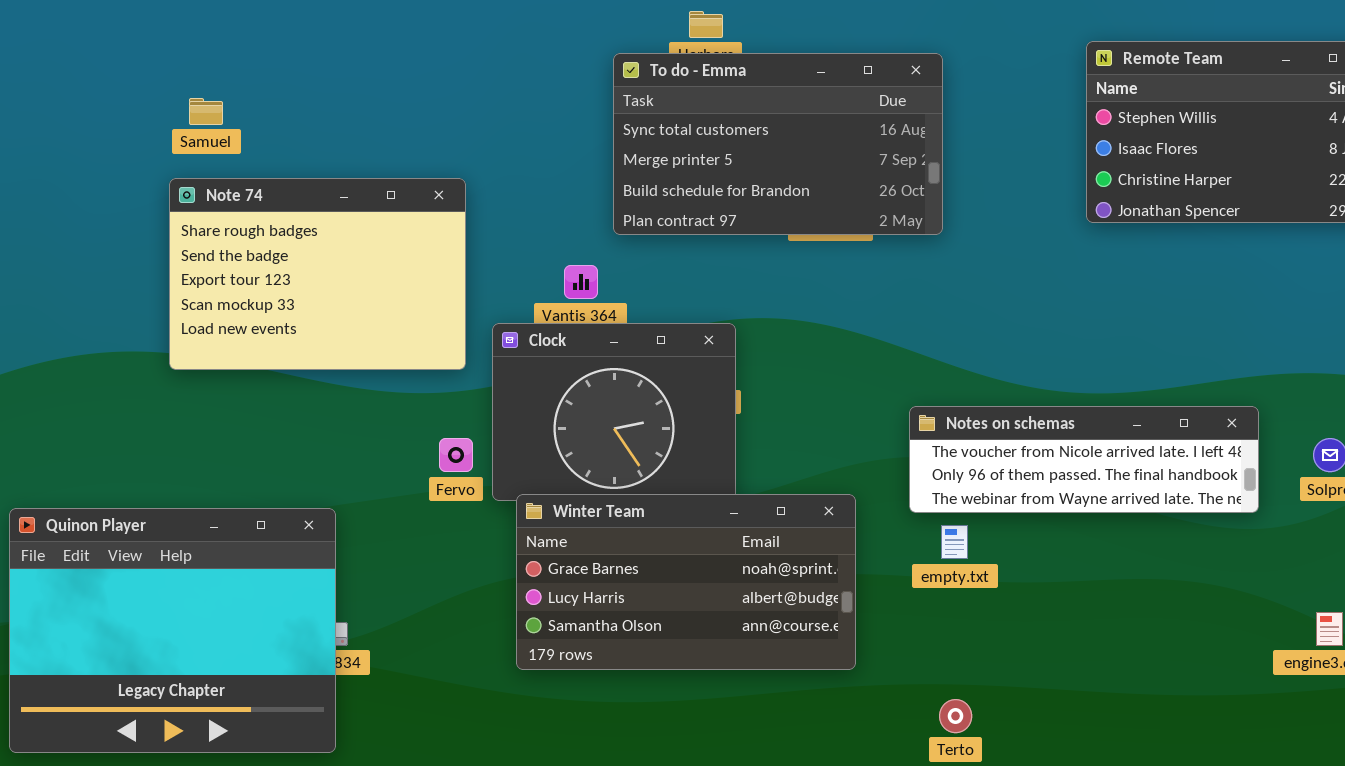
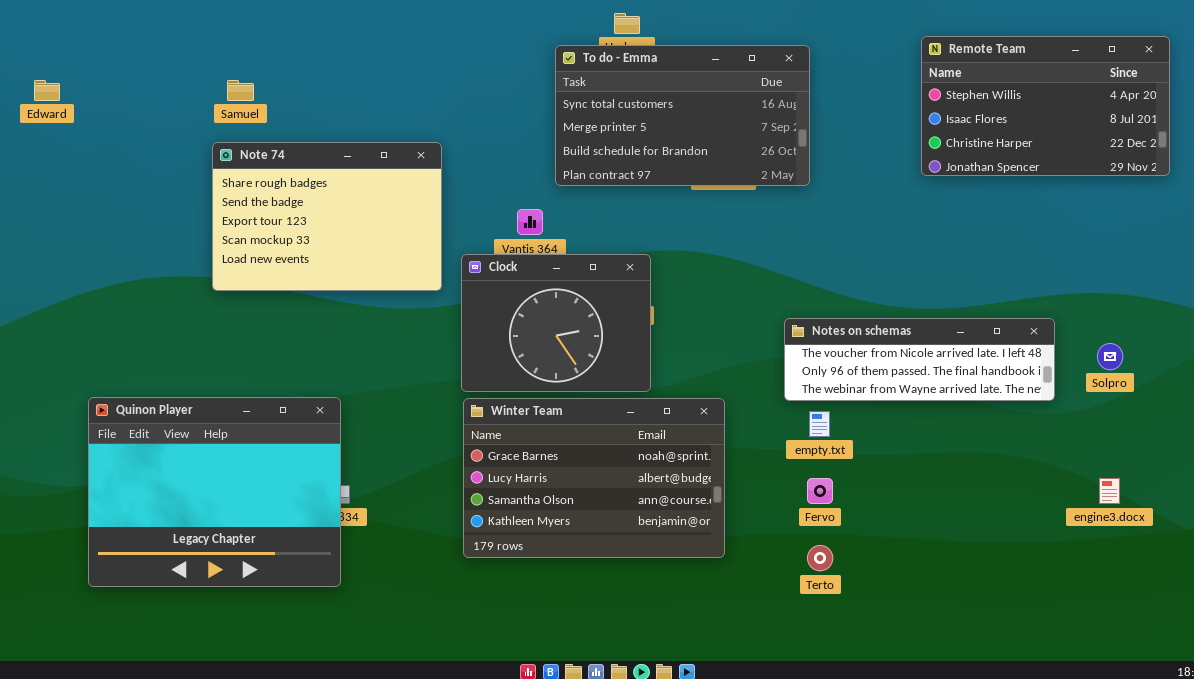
Fervo: [439,438,473,472] -> [807,478,833,504], moved
Winter Team: [516,494,856,670] -> [463,398,725,558], moved, resized

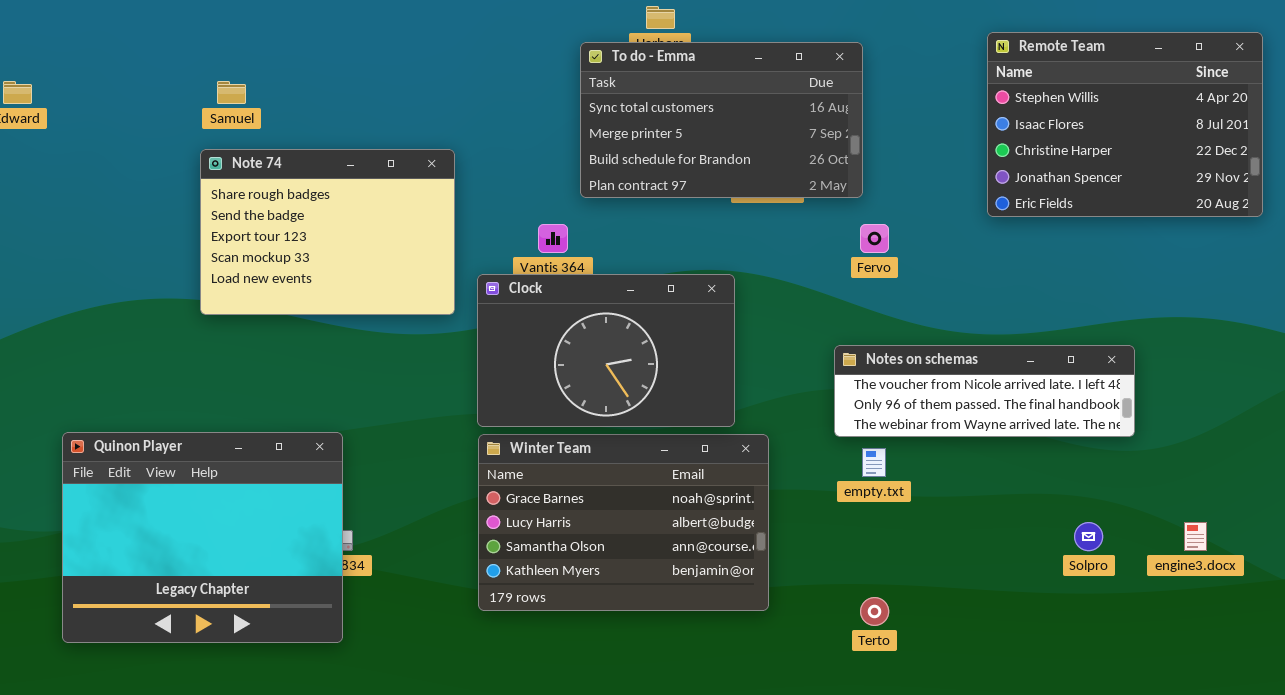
Remote Team: [921,36,1170,176] -> [987,32,1263,217], resized
Clock: [461,254,651,392] -> [477,274,735,427], resized
Solpro: [1097,343,1123,370] -> [1074,522,1103,551], moved
Fervo: [807,478,833,504] -> [860,224,889,253], moved

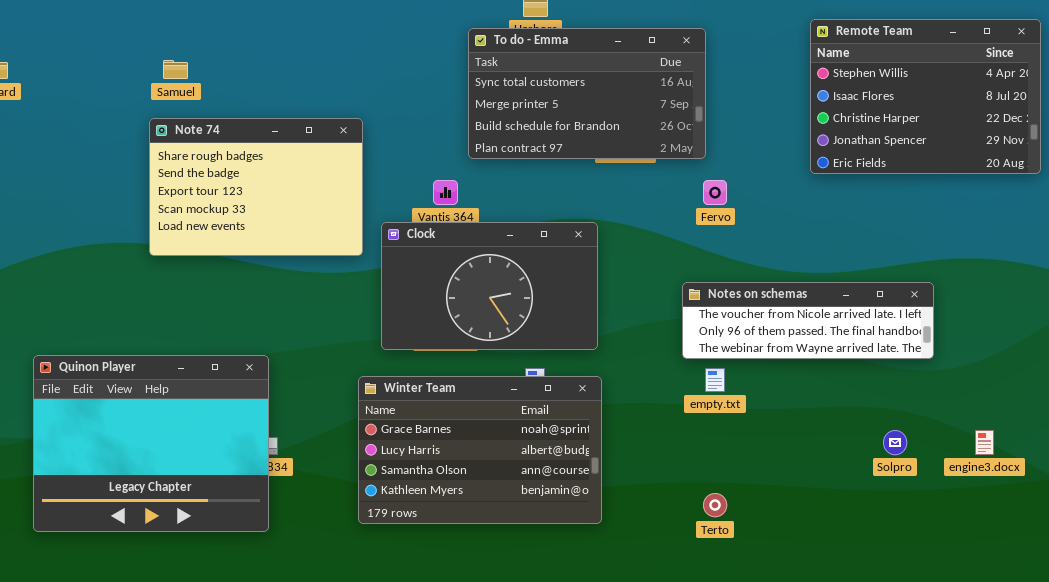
Winter Team: [478,434,769,611] -> [358,376,602,524], moved

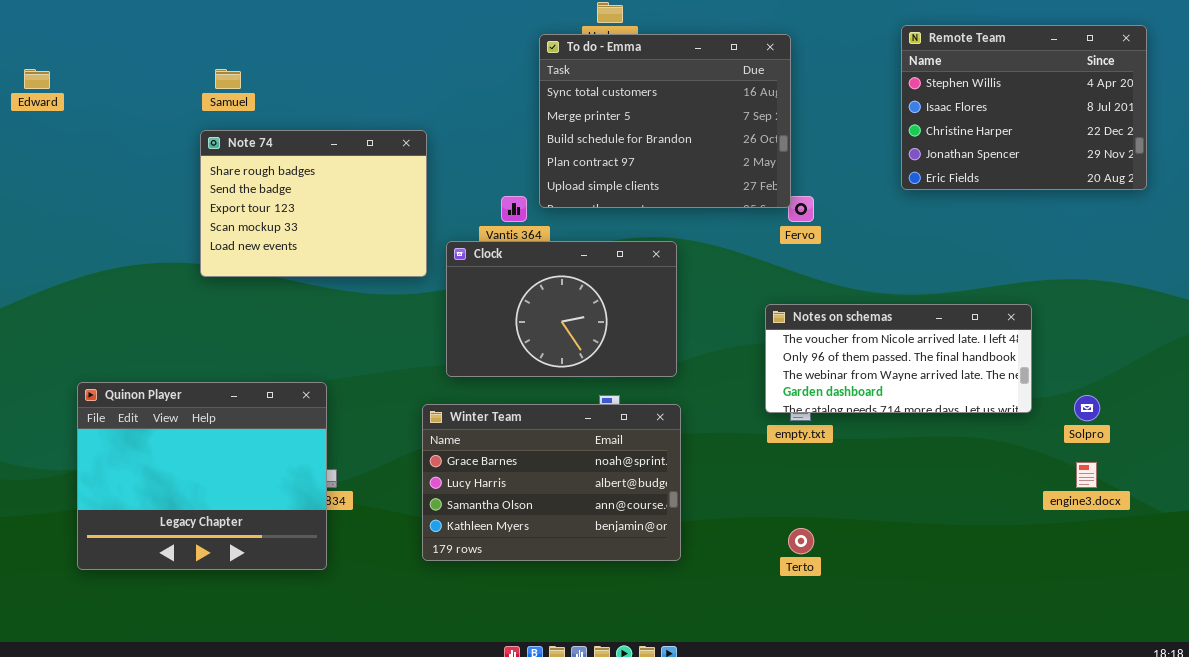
To do - Emma: [468,28,706,159] -> [539,34,791,208], resized
Notes on schemas: [682,282,934,359] -> [765,304,1032,413], resized
Solpro: [883,430,907,455] -> [1074,395,1100,421], moved

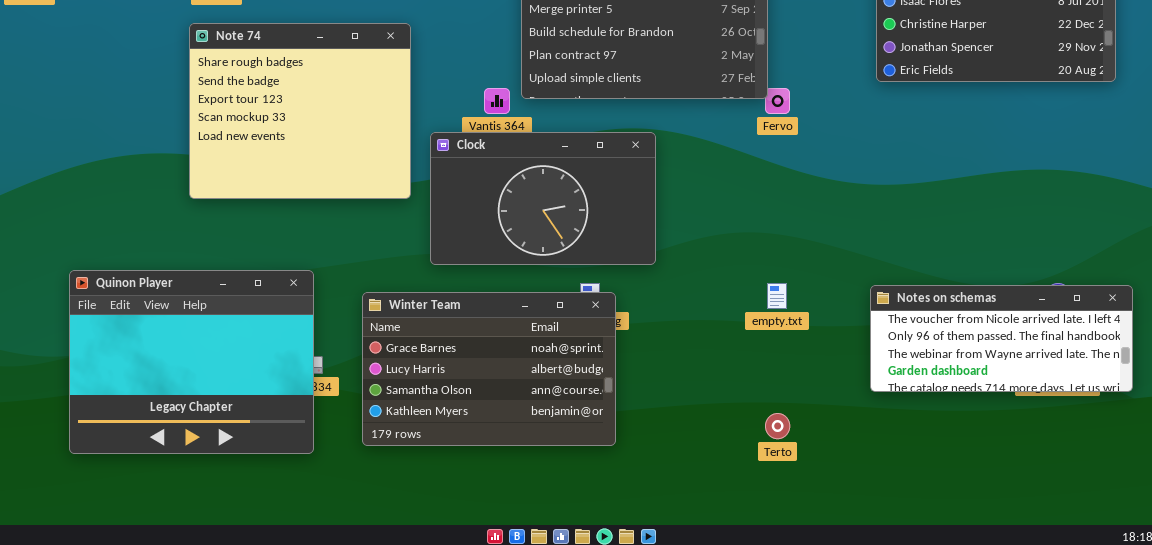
Note 74: [200,130,427,277] -> [189,23,411,199], resized
Notes on schemas: [765,304,1032,413] -> [870,285,1133,392], moved
Winter Team: [422,404,681,561] -> [362,292,616,446], moved

